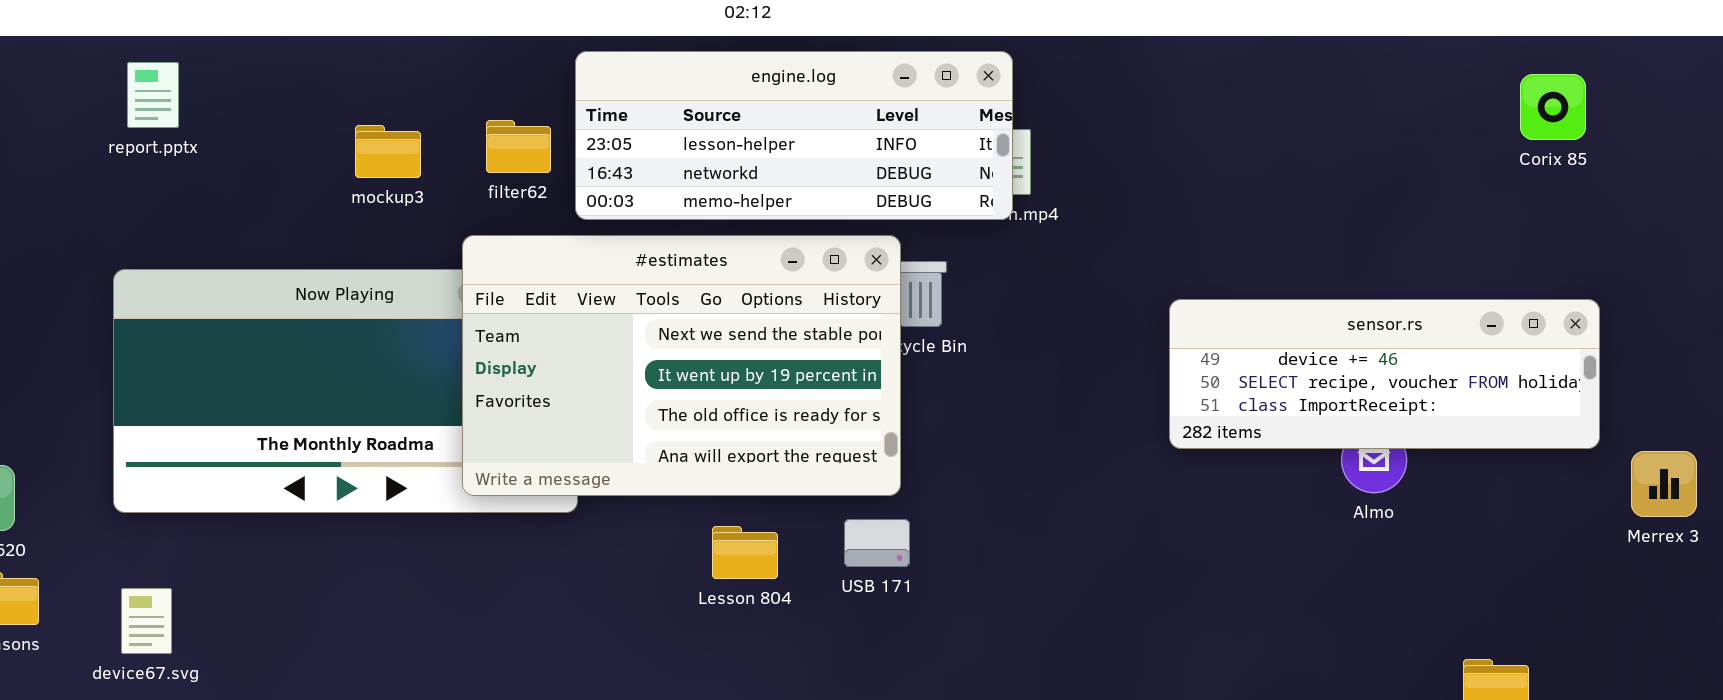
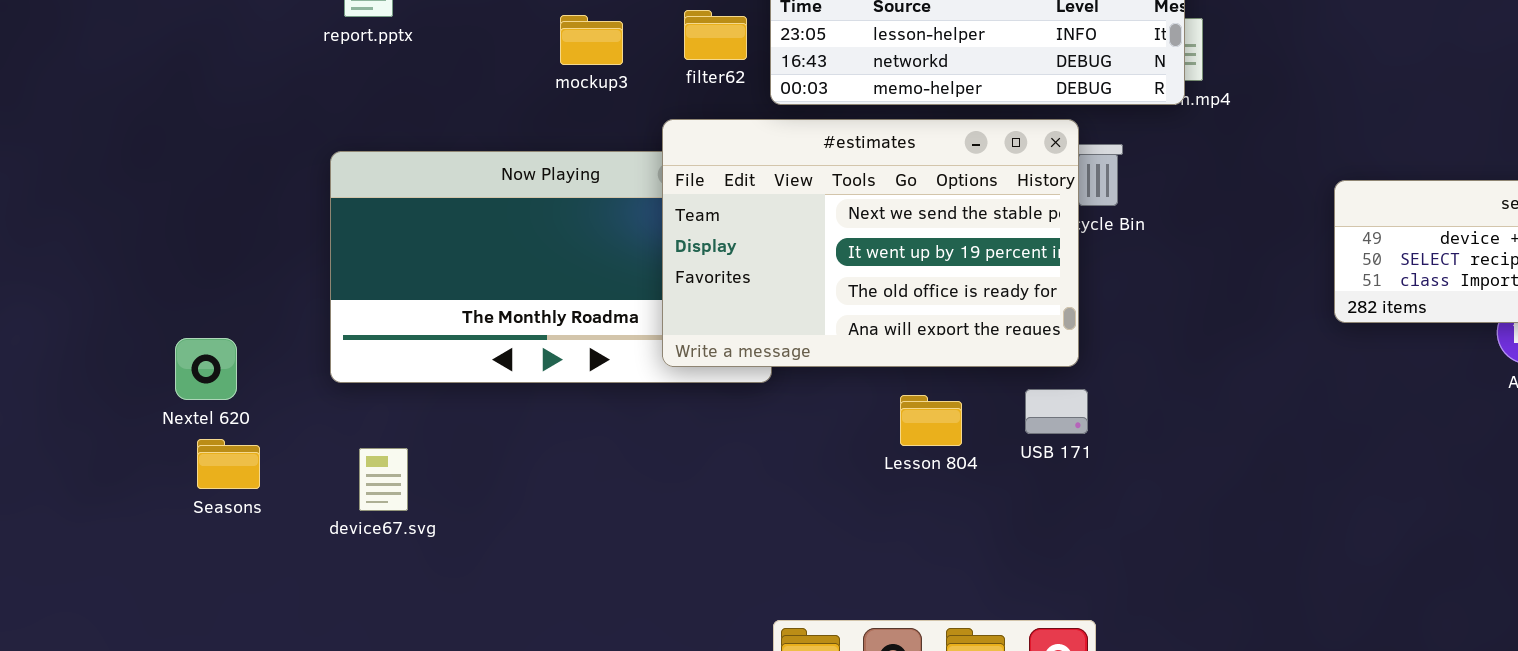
device67.svg: [121,588,172,654] -> [359,448,408,511], moved

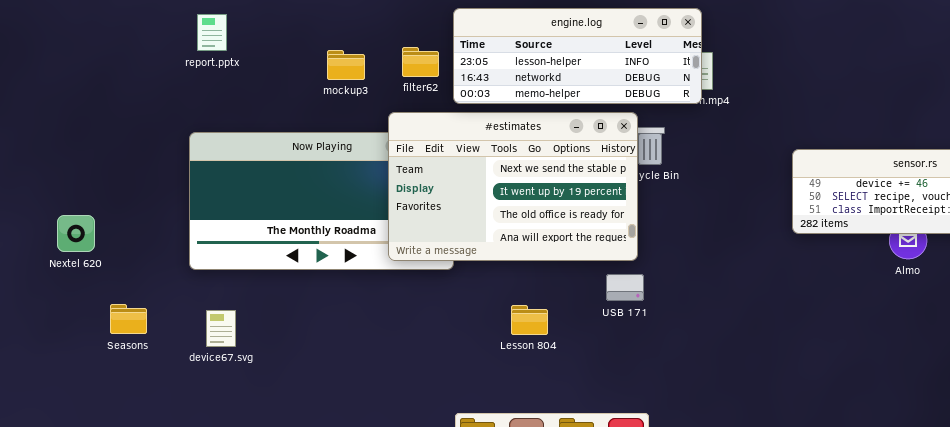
Nextel 620: [175,338,237,400] -> [57,215,95,252], moved
Lesson 804: [900,395,962,446] -> [511,305,548,335], moved

